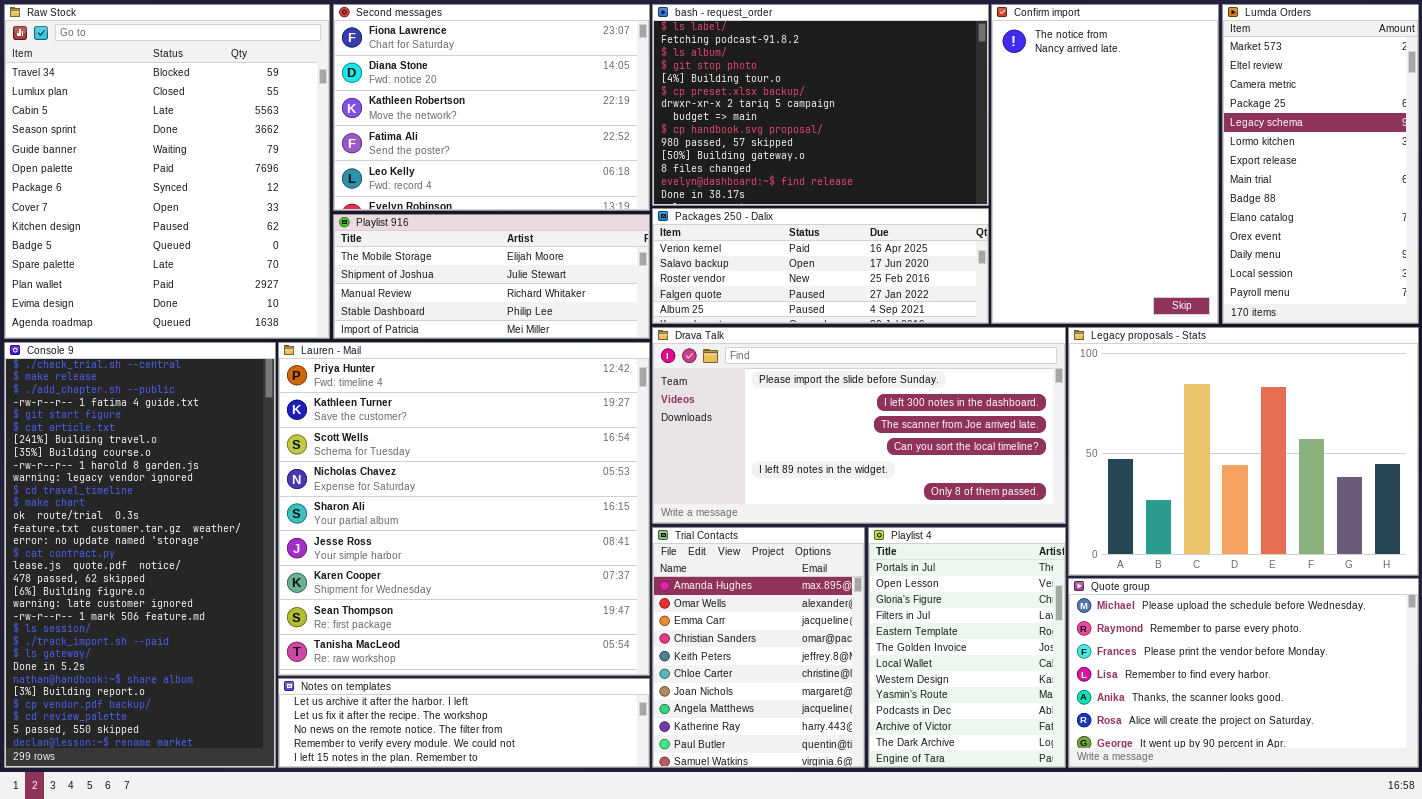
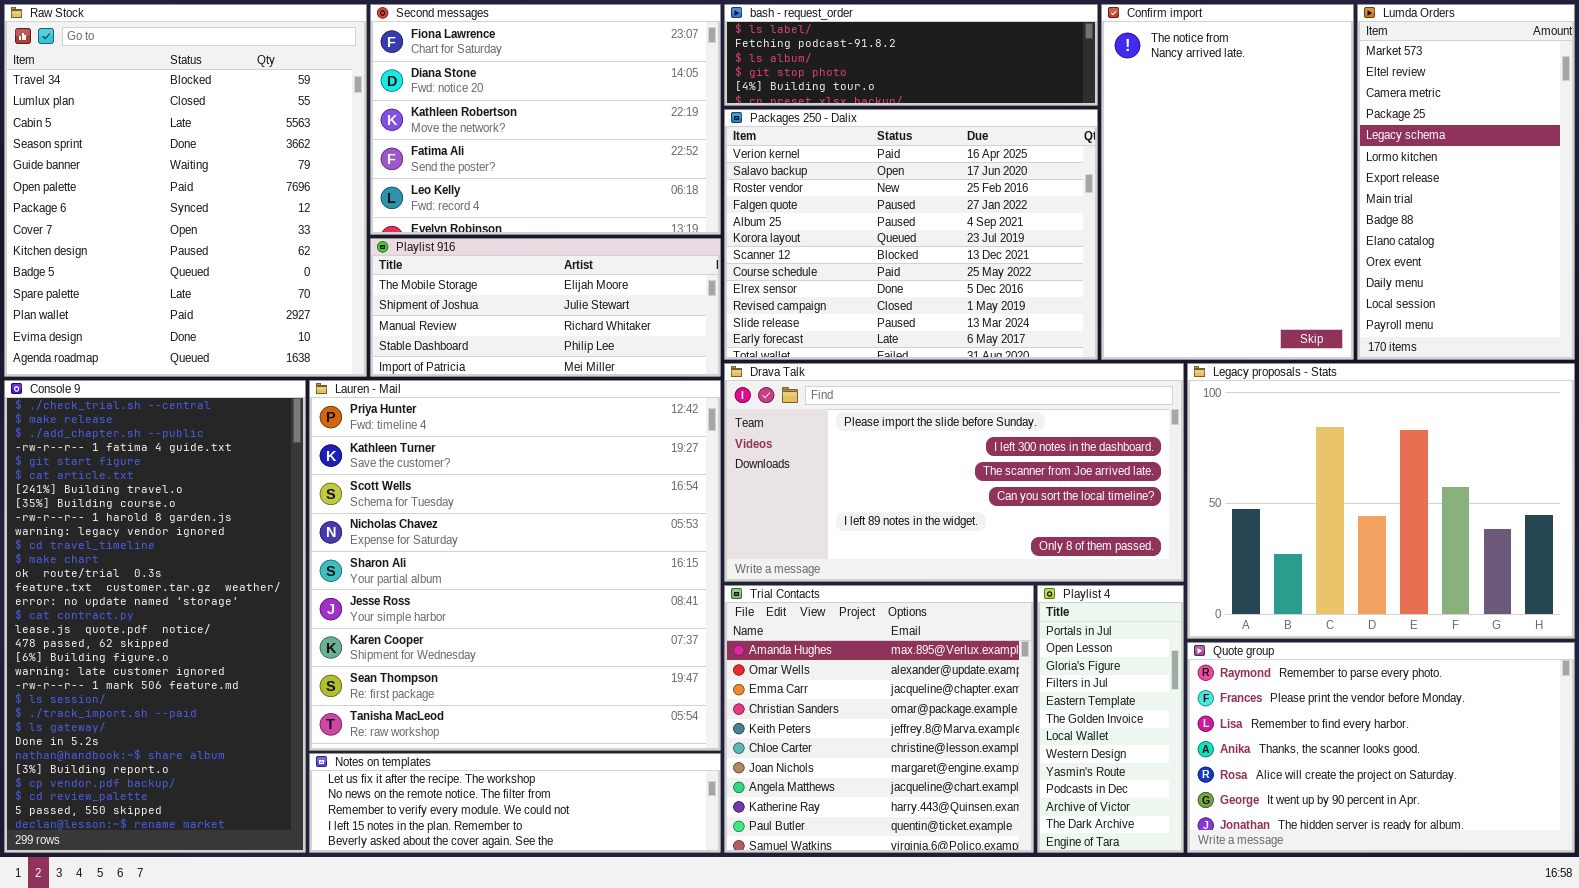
bash - request_order: [652,4,989,206] -> [724,4,1098,106], resized
Packages 250 - Dalix: [652,208,989,324] -> [724,109,1098,360], resized
Trial Contacts: [652,527,865,768] -> [724,585,1034,853], resized
Playlist 4: [868,527,1066,768] -> [1037,585,1184,853], resized
Quote group: [1068,578,1419,768] -> [1187,642,1575,853], scrolled down 1 row
Notes on templates: [278,678,650,768] -> [309,753,721,853], scrolled down 1 row

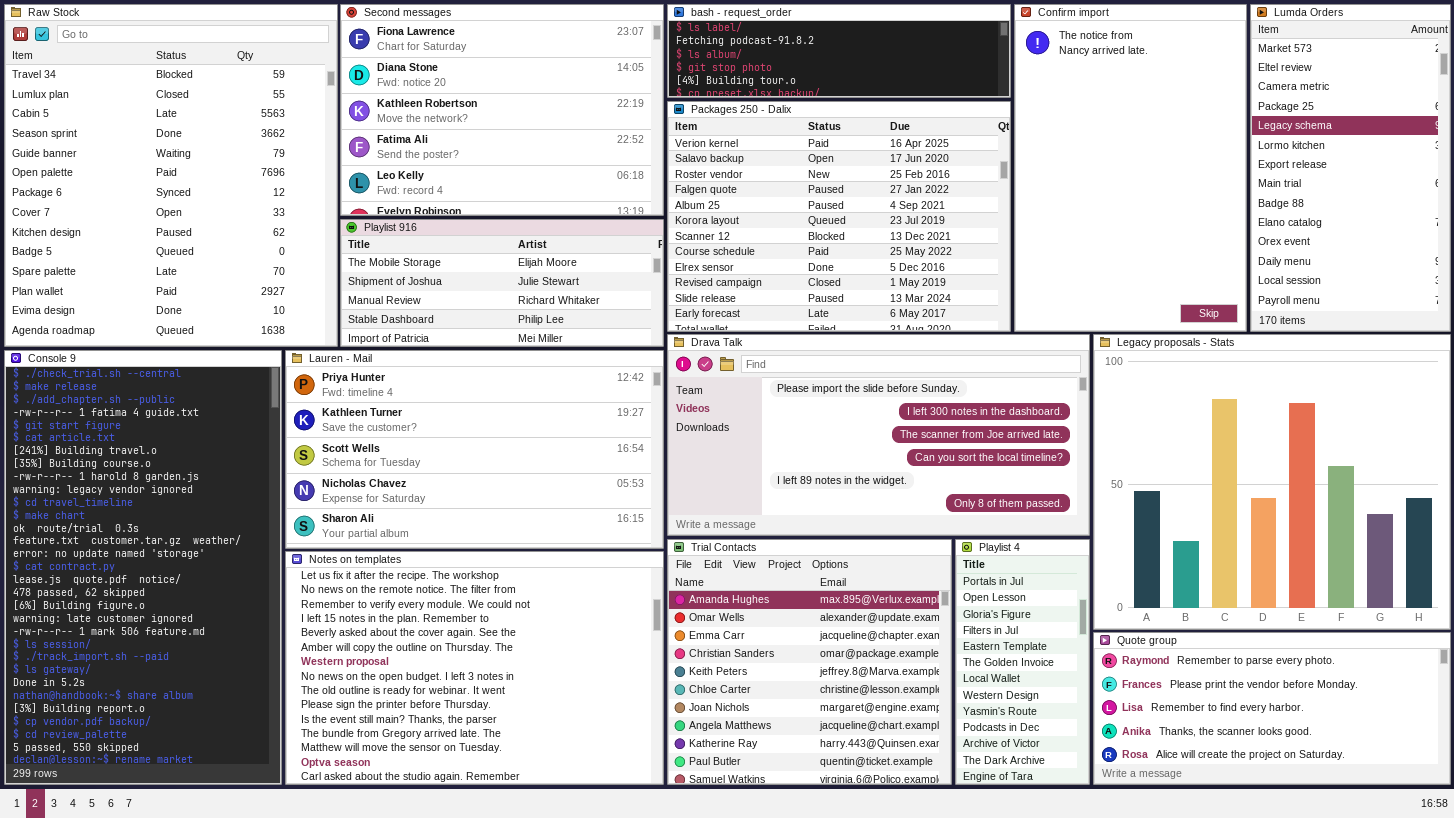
Legacy proposals - Stats: [1187,363,1575,639] -> [1093,334,1451,630], resized
Lauren - Mail: [309,380,721,751] -> [285,350,664,549], resized
Quote group: [1187,642,1575,853] -> [1093,632,1451,785], resized
Notes on templates: [309,753,721,853] -> [285,551,664,785], resized

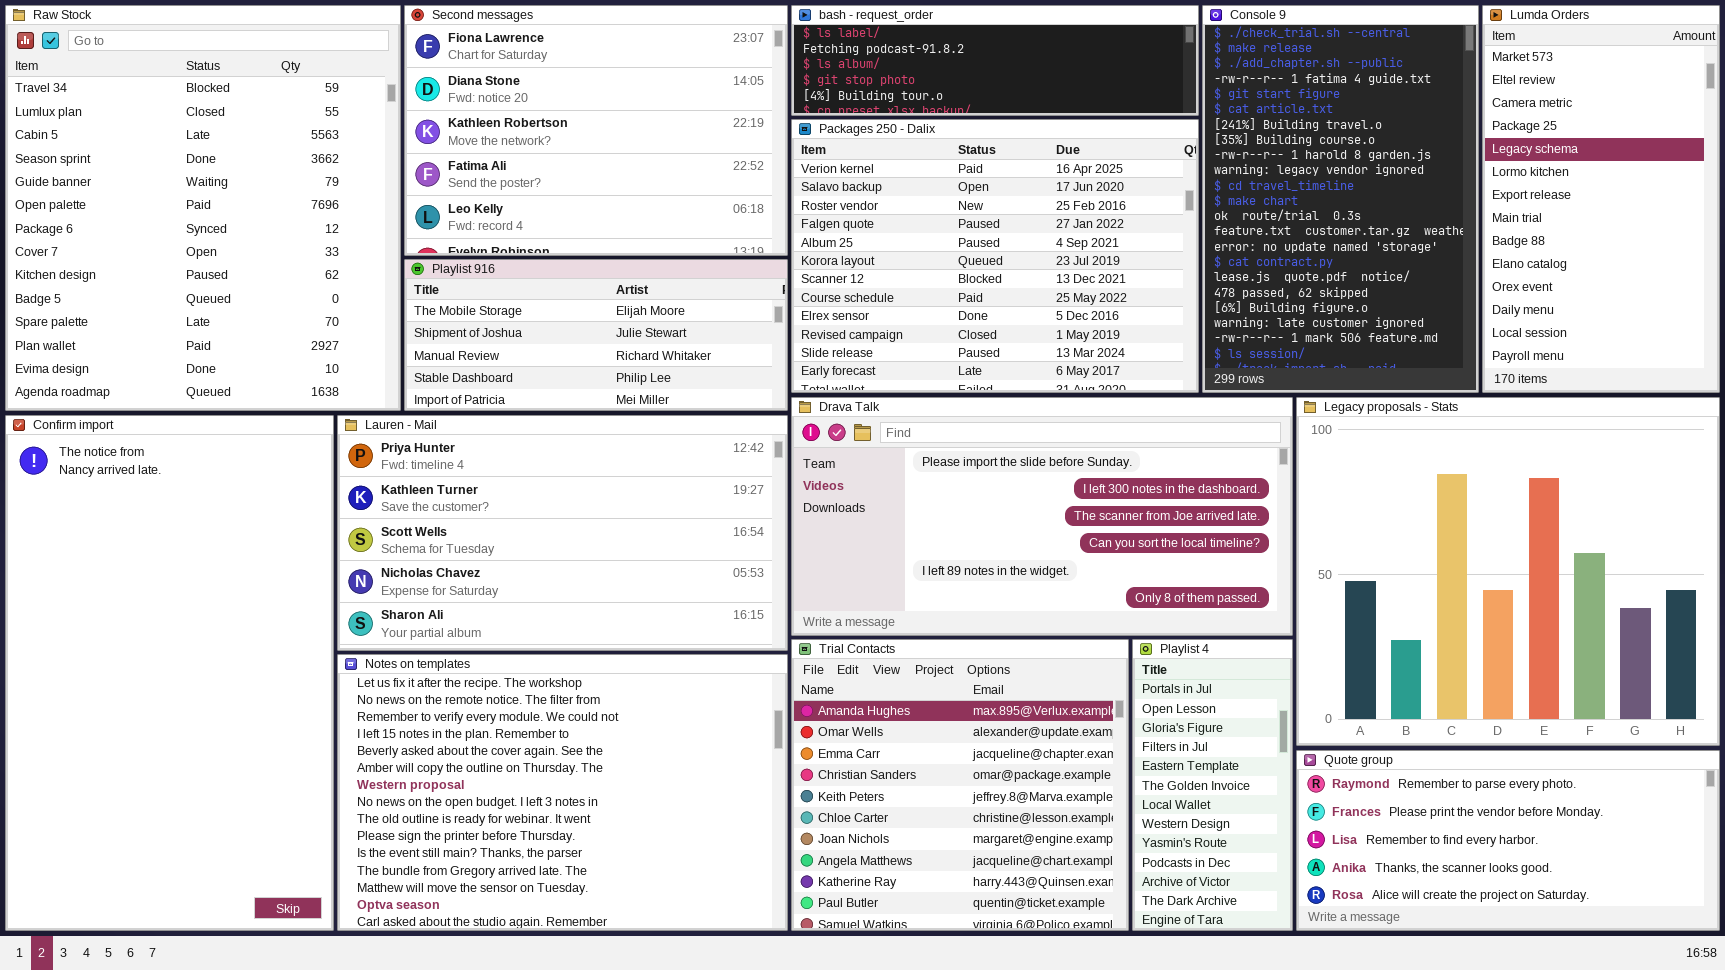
Confirm import: [1014,4,1247,332] -> [5,415,334,931], moved, resized
Console 9: [4,350,282,785] -> [1202,5,1479,393], moved, resized

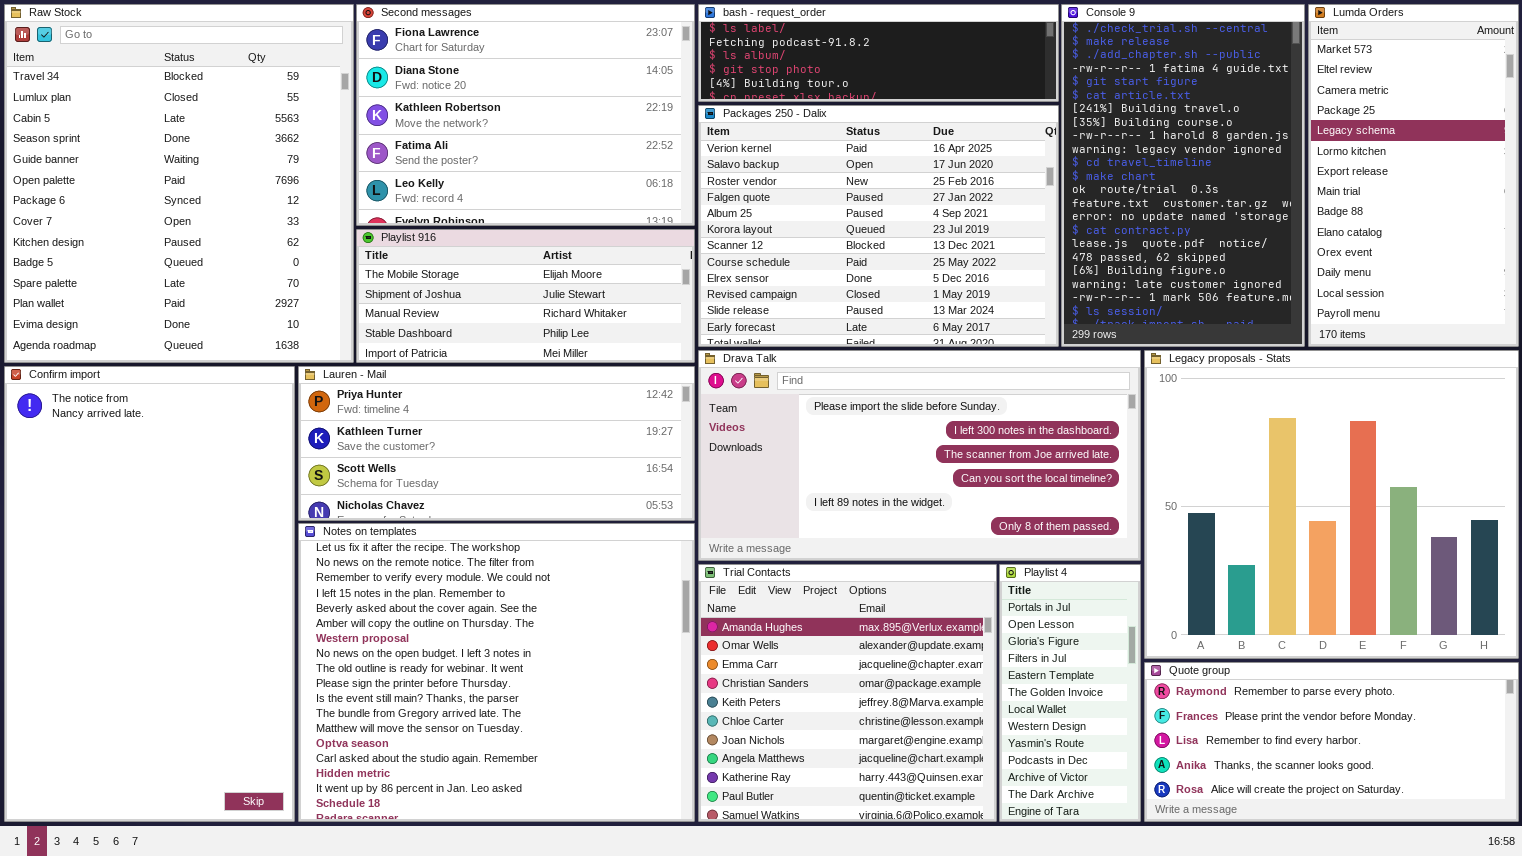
Lauren - Mail: [337,415,788,651] -> [298,366,695,521], resized
Notes on templates: [337,654,788,931] -> [298,523,695,822], resized

